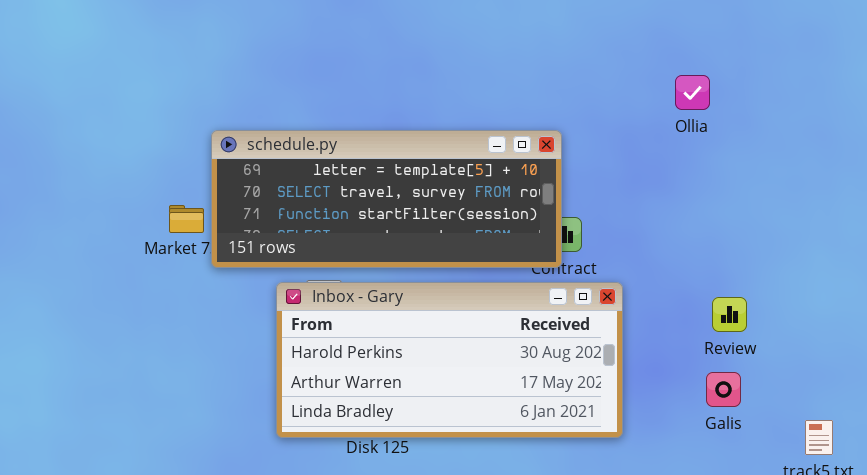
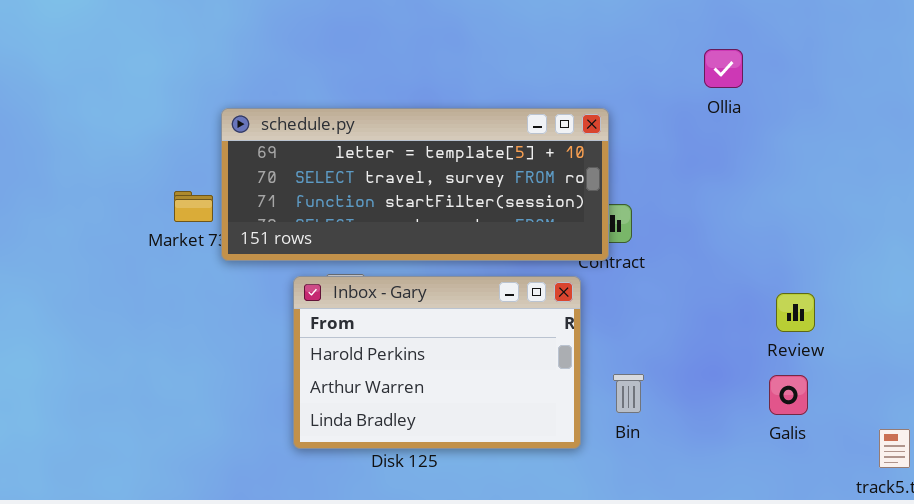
Ollia: [675,75,710,110] -> [704,49,743,88], moved
Inbox - Gary: [276,282,623,438] -> [293,276,581,449], resized

